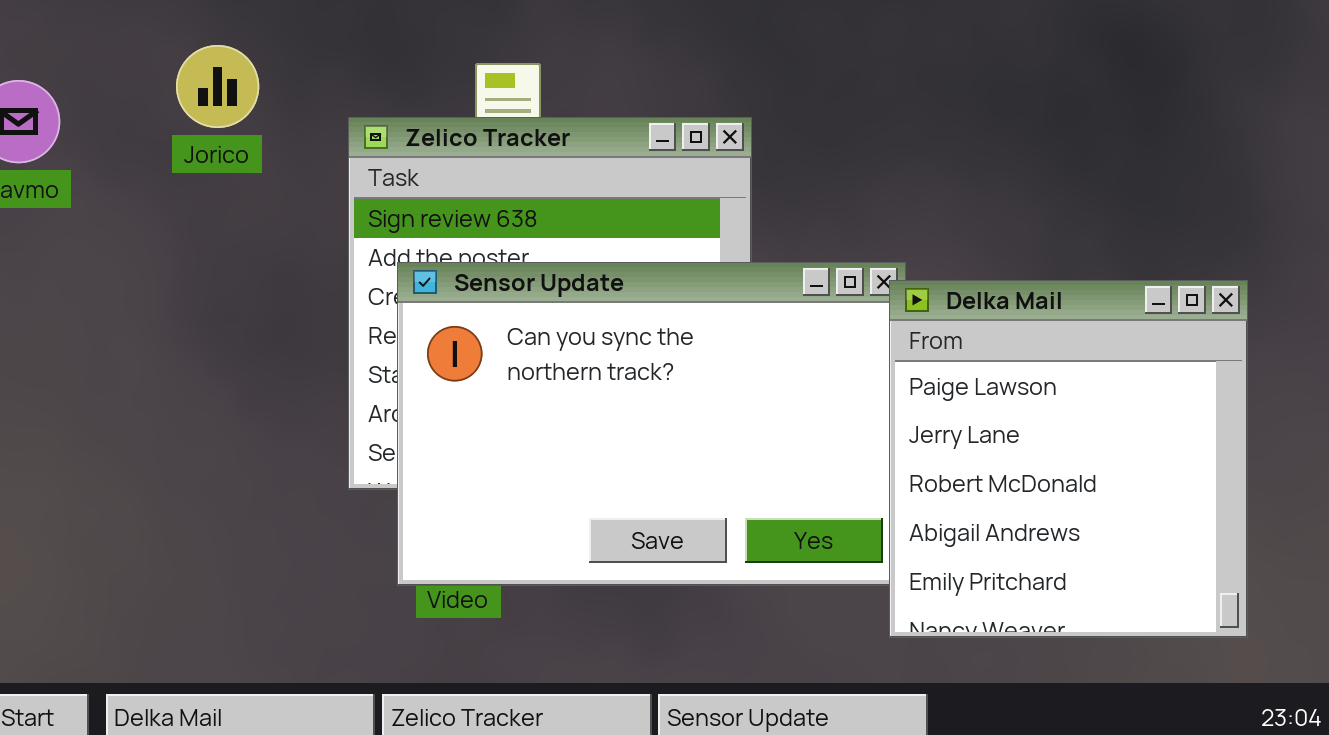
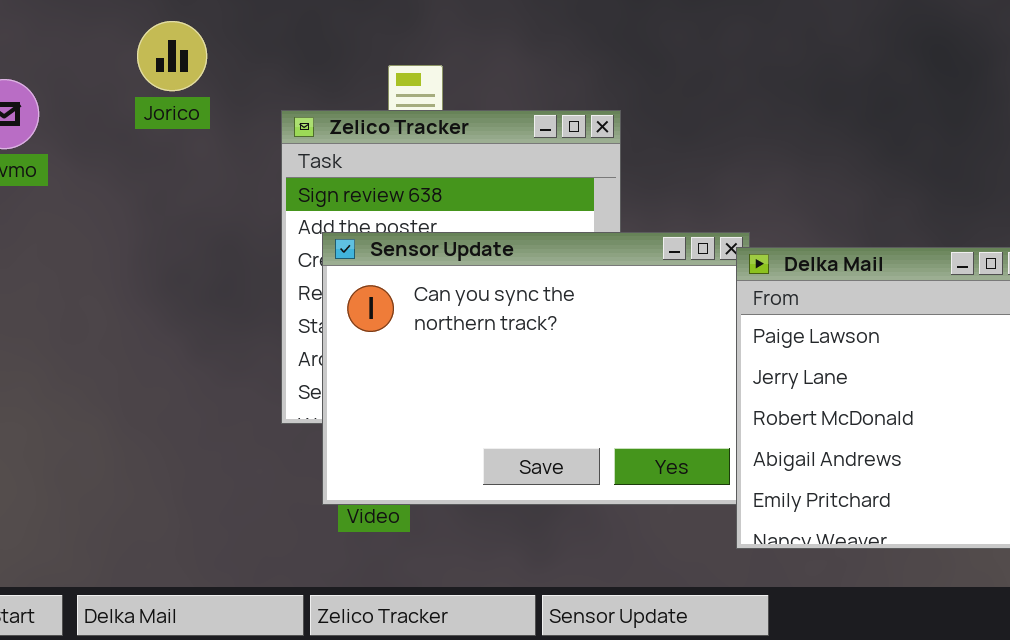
Jorico: [176,45,259,128] -> [137,21,207,91], moved

